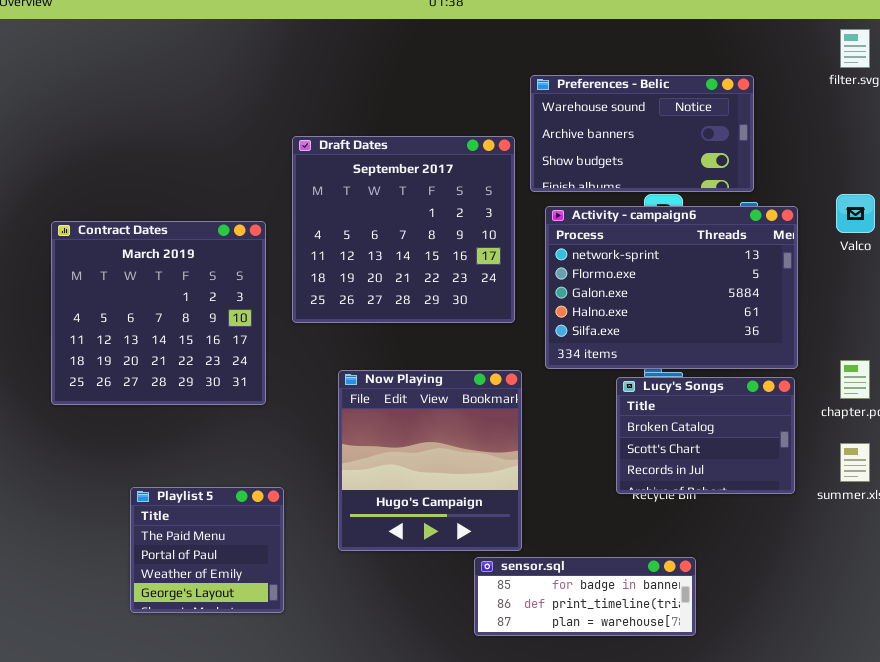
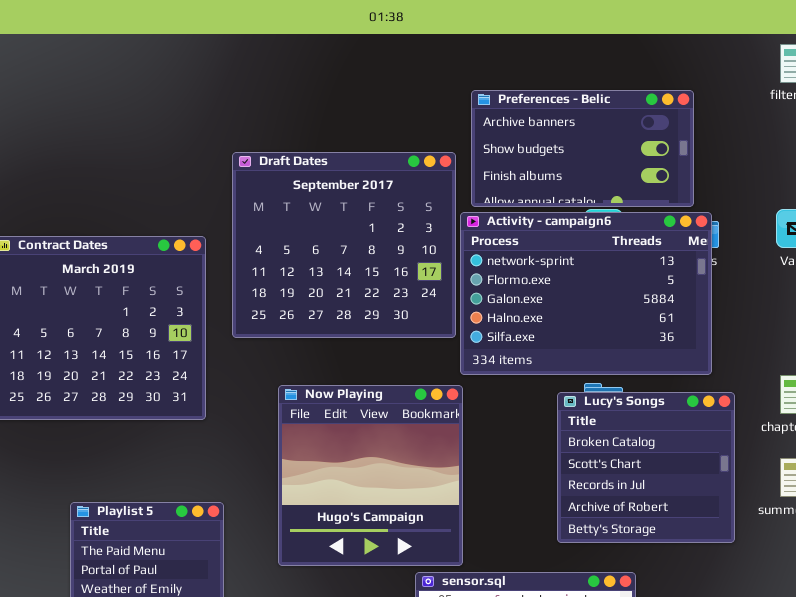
Preferences - Belic: [530,75,754,192] -> [471,90,694,207], scrolled down 1 row
Activity - campaign6: [545,206,798,369] -> [460,212,712,375], moved
Lucy's Songs: [616,377,795,494] -> [557,392,735,543], resized

